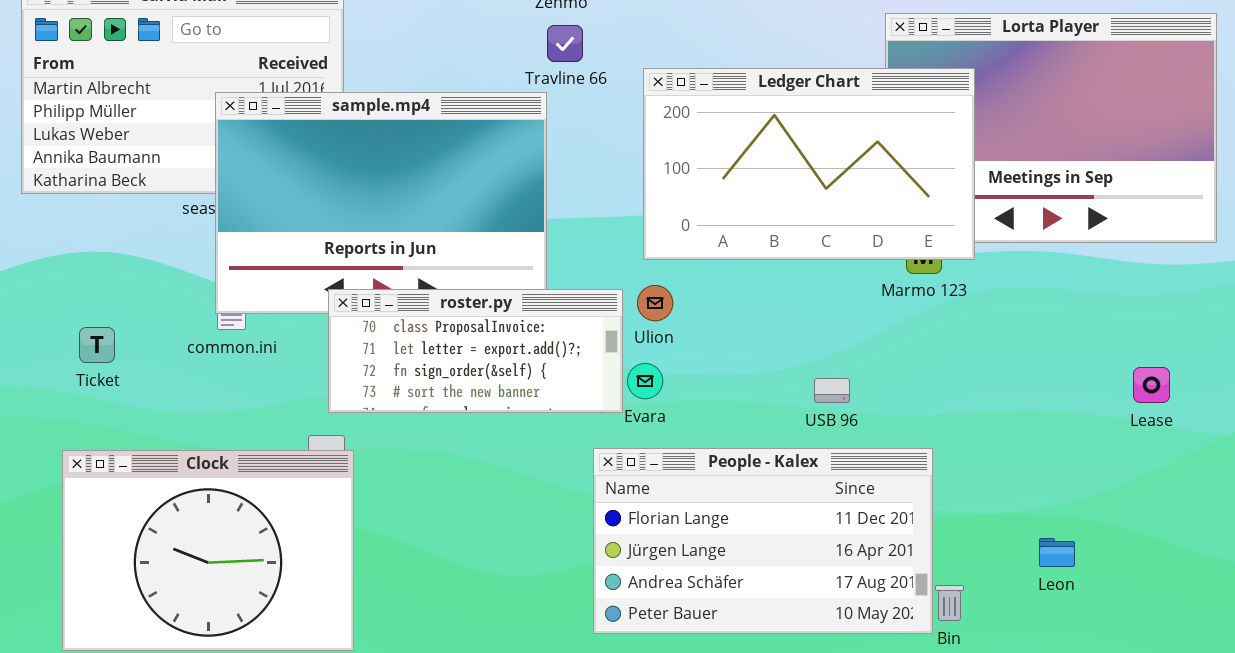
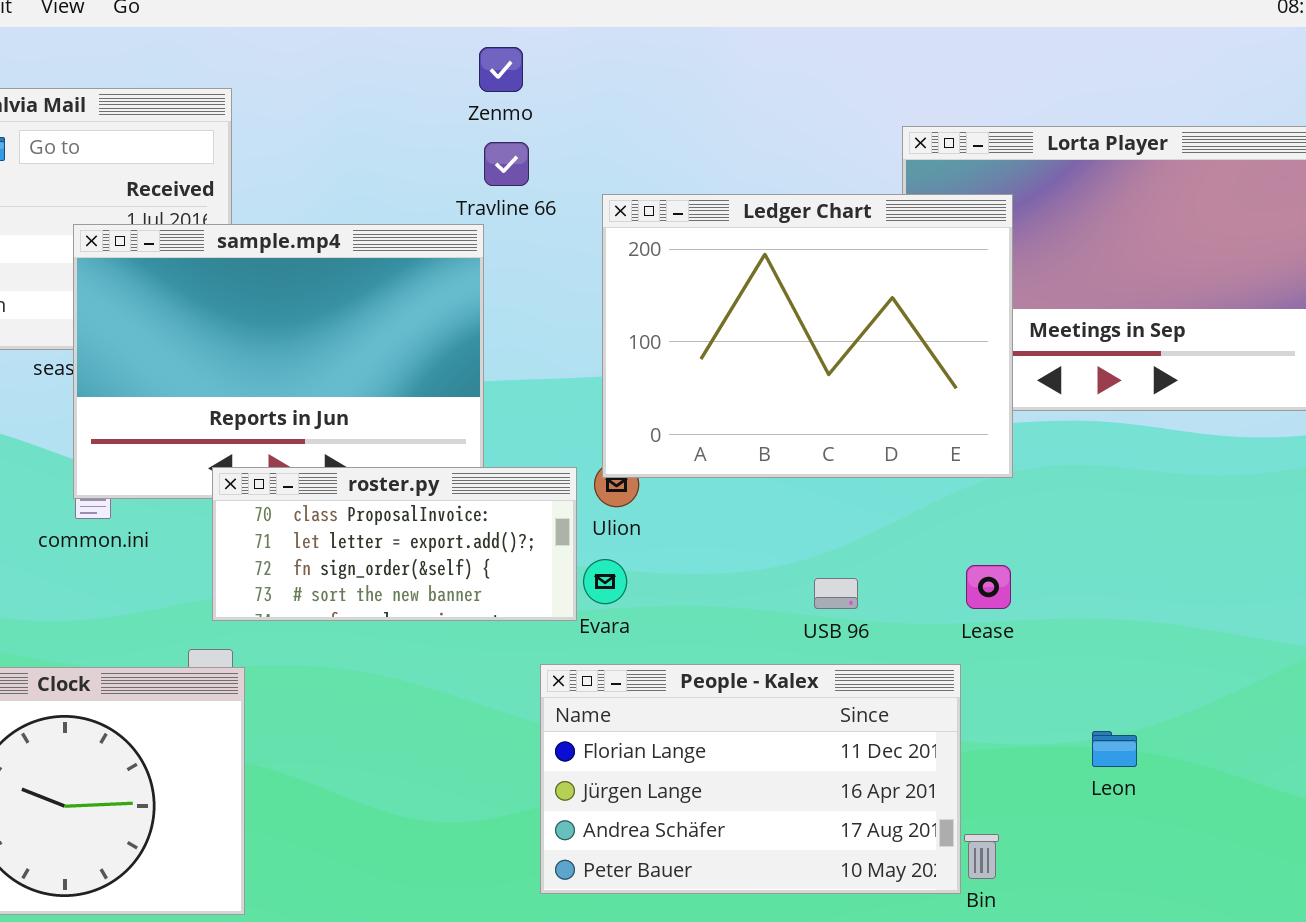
Ledger Chart: [643,68,975,260] -> [602,194,1013,478], resized
Lease: [1133,367,1170,403] -> [966,565,1011,609], moved
Leon: [1039,538,1075,567] -> [1092,731,1137,767], moved

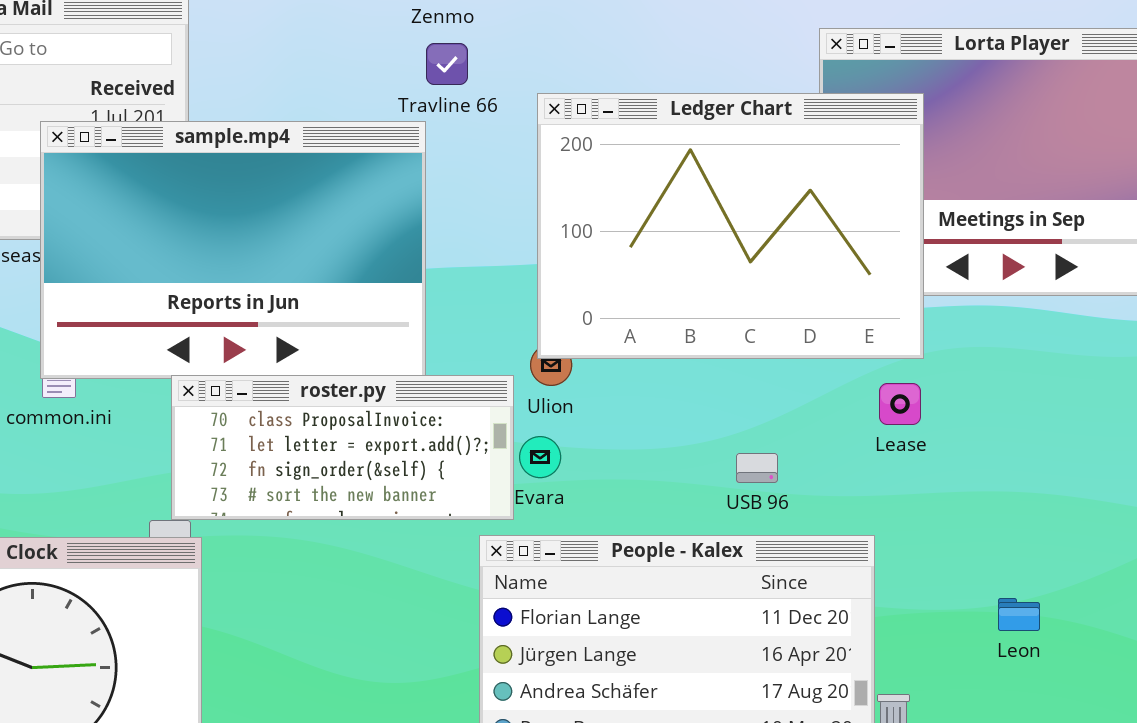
roster.py: [212,467,577,621] -> [171,375,514,520], moved
Lease: [966,565,1011,609] -> [879,383,921,425], moved

